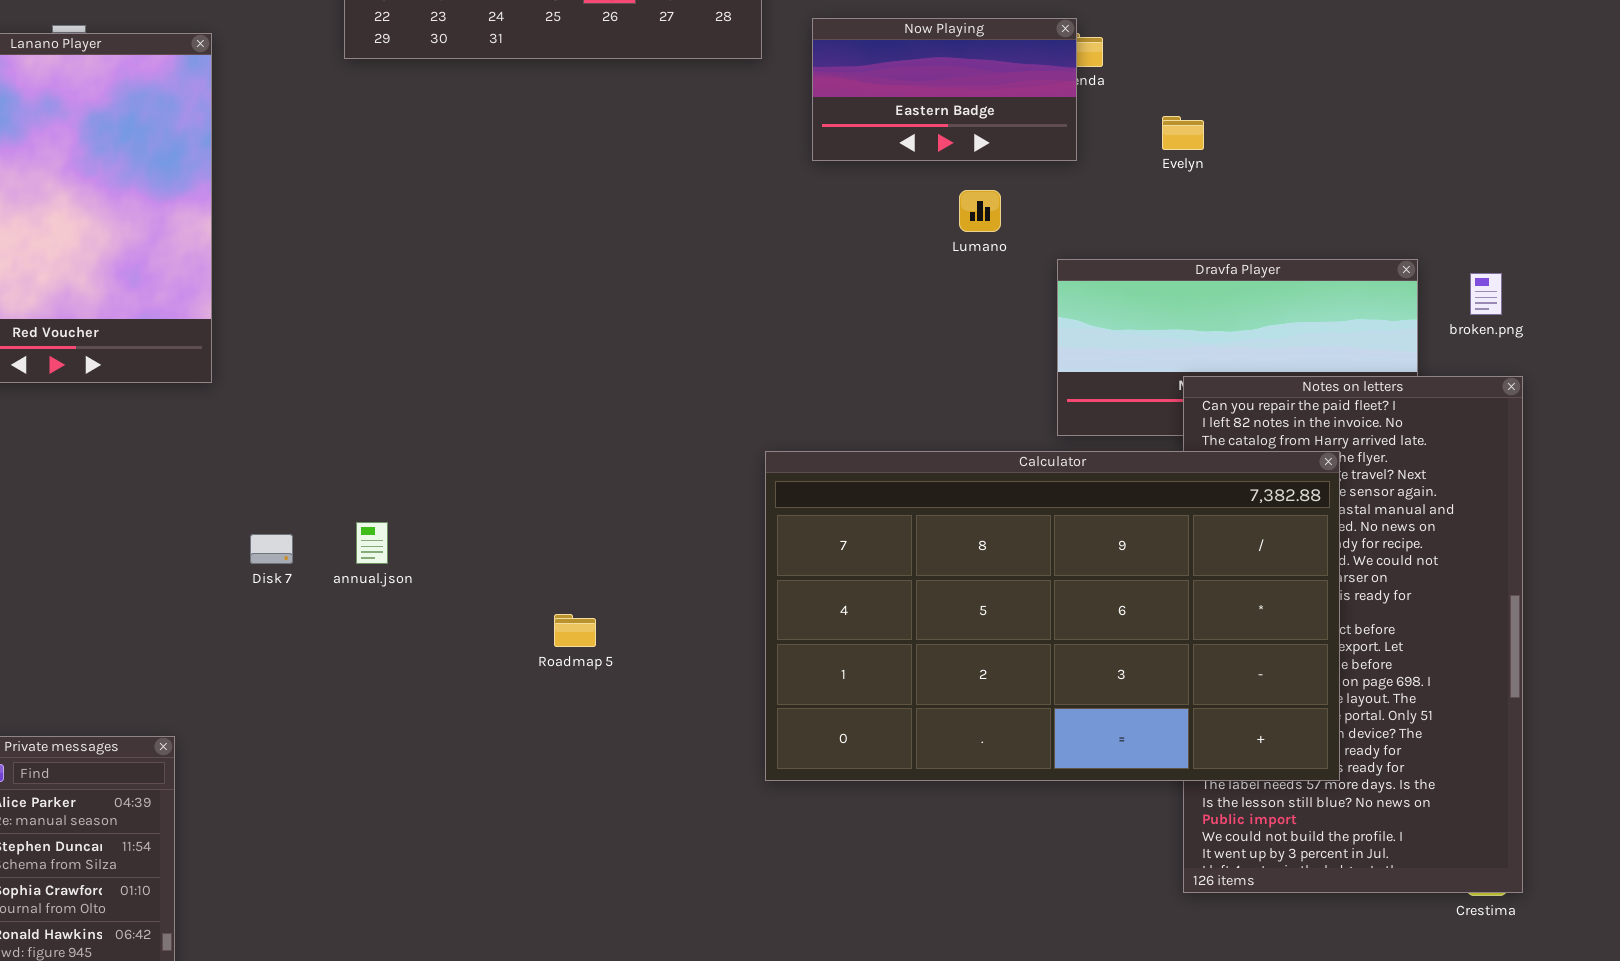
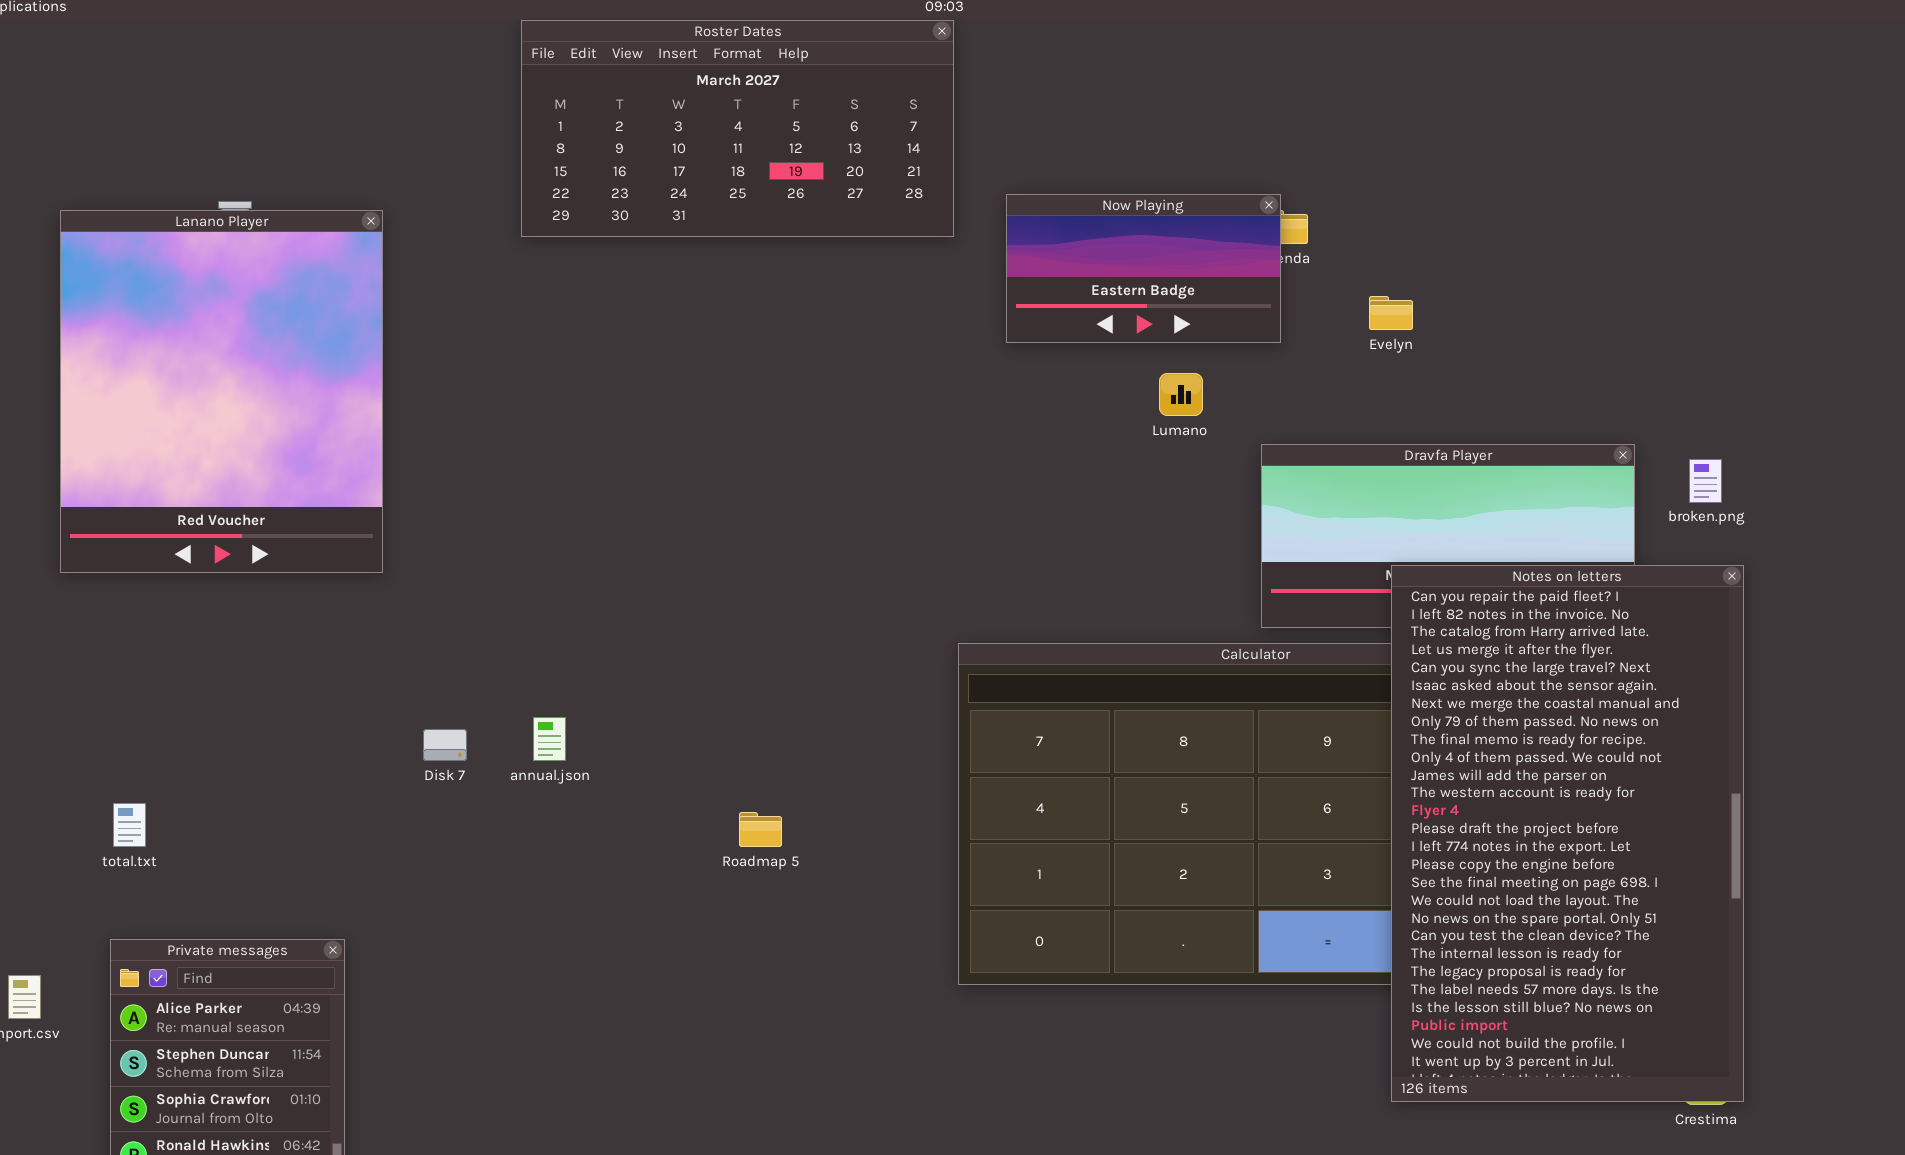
Notes on letters: [1183,376,1523,893] -> [1391,565,1744,1102], raised

